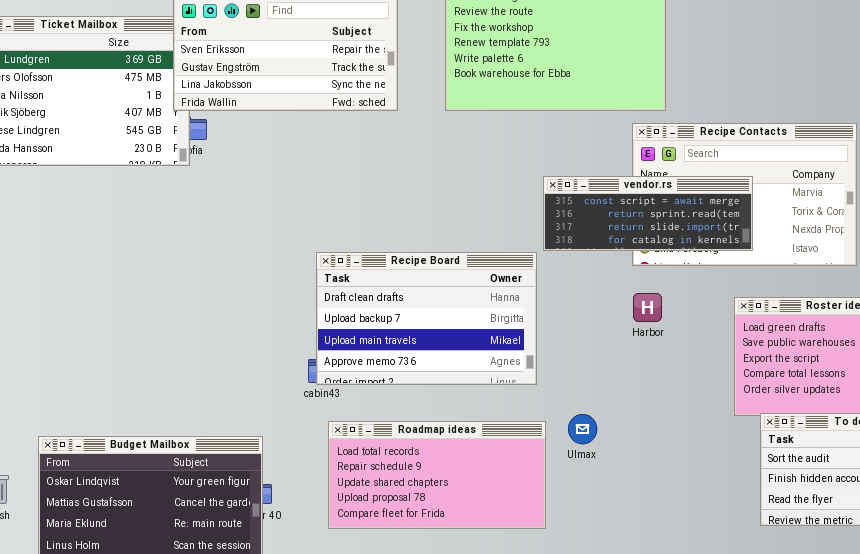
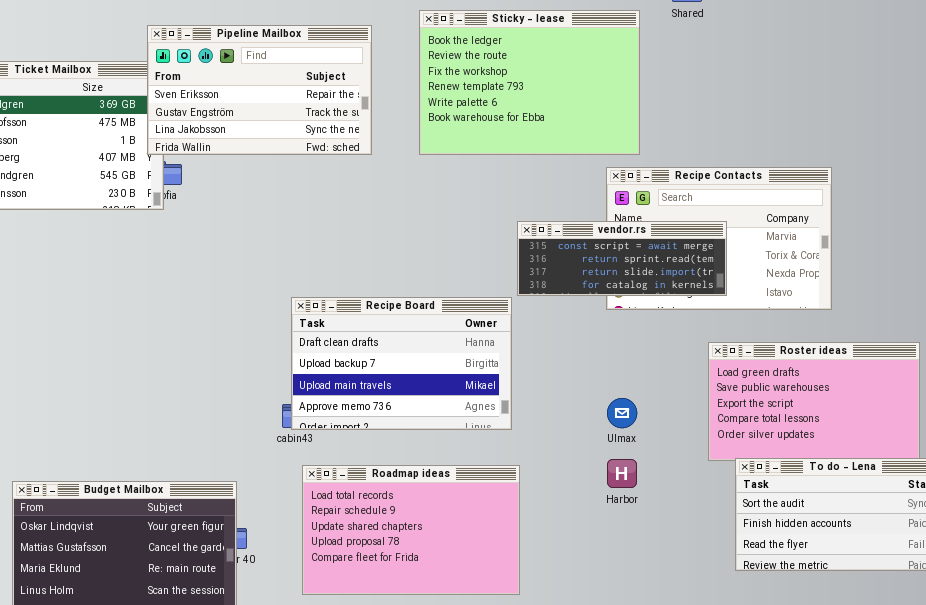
Harbor: [633,293,662,322] -> [607,459,637,488], moved
Ulmax: [568,414,597,444] -> [607,398,637,428], moved
Roadmap ideas: [328,421,546,529] -> [302,465,520,595], resized

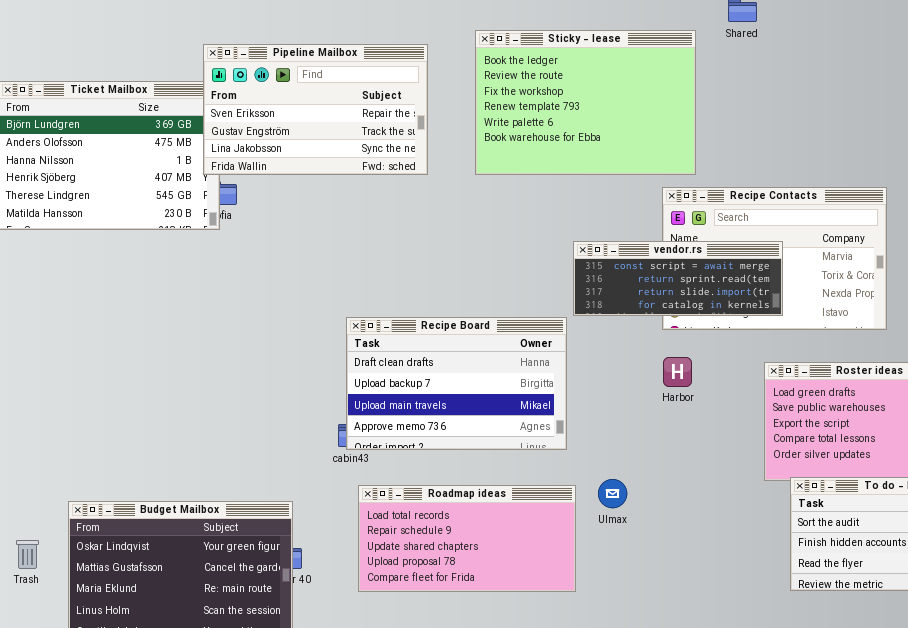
Ulmax: [607,398,637,428] -> [598,479,627,508], moved
Harbor: [607,459,637,488] -> [663,357,692,387], moved
Roadmap ideas: [302,465,520,595] -> [358,485,576,592], resized

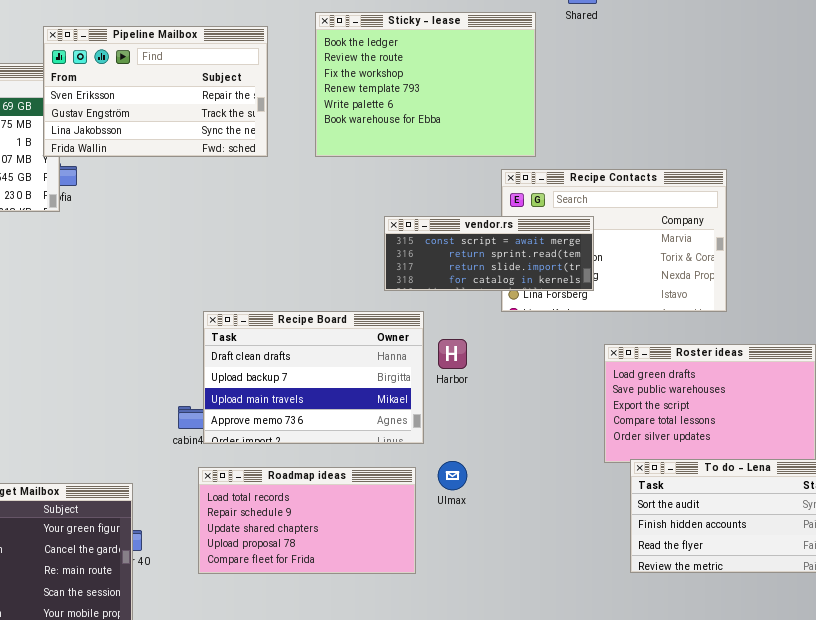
vendor.rs: [573,241,783,316] -> [384,216,594,291], moved
Recipe Board: [346,317,567,450] -> [203,311,424,444], moved
Harbor: [663,357,692,387] -> [438,339,467,369], moved

